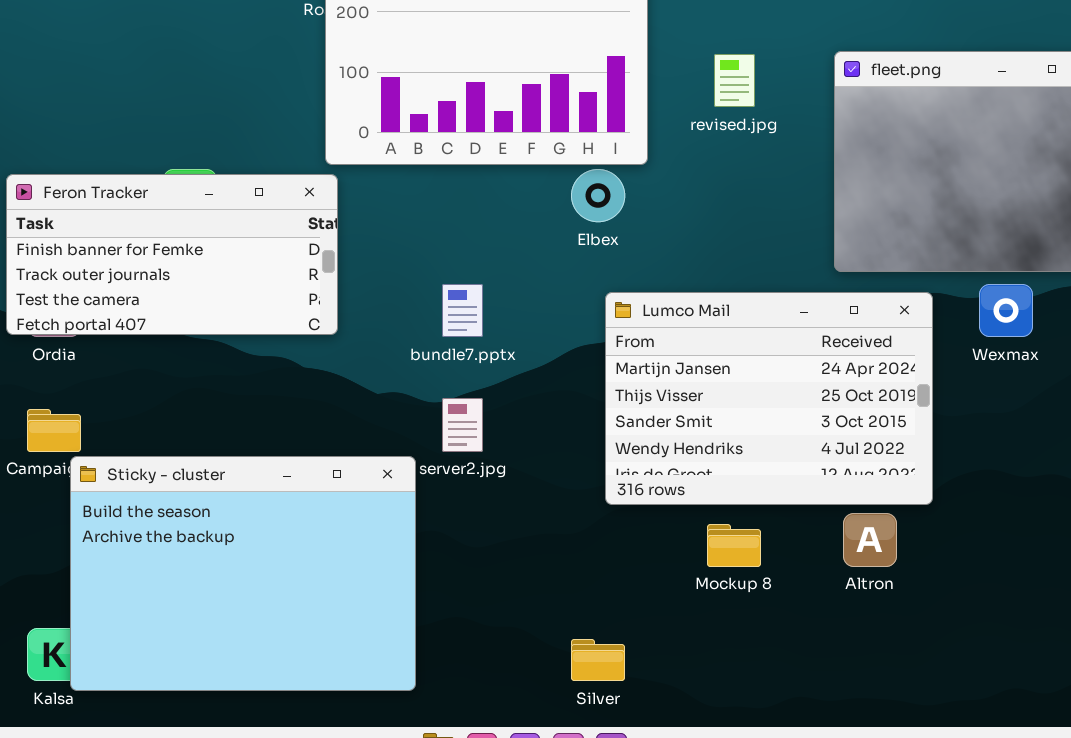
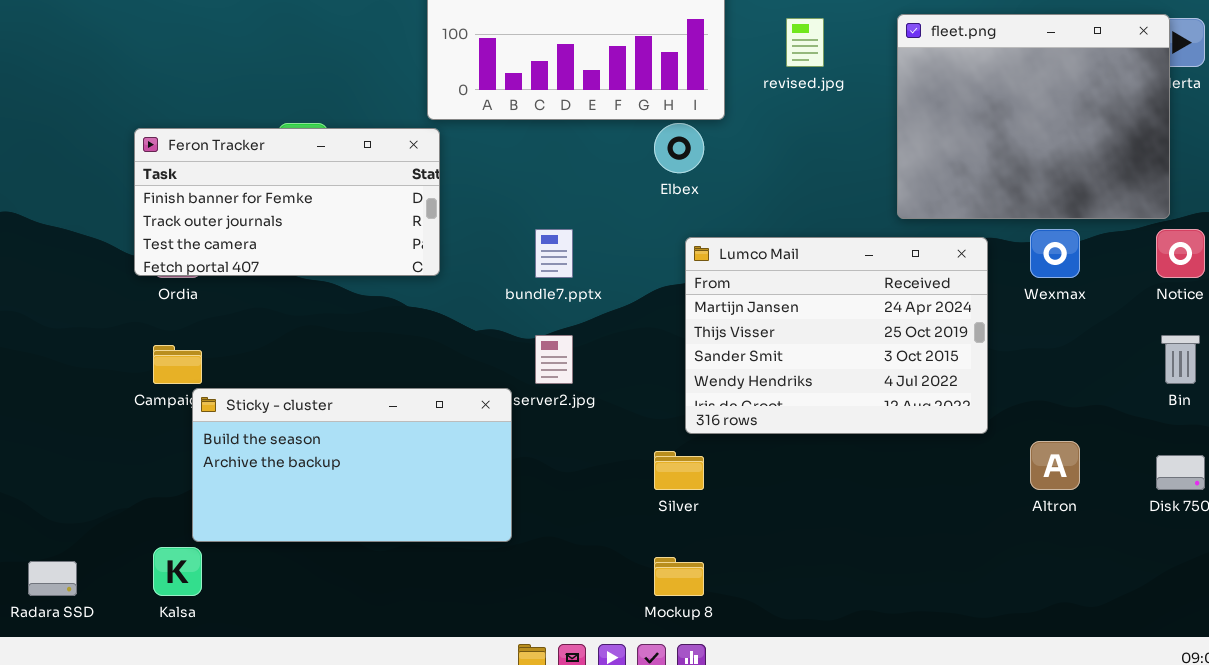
Sticky - cluster: [70,456,416,691] -> [192,388,512,542], resized
Altron: [843,513,897,567] -> [1030,441,1080,490], moved
Mockup 8: [707,524,761,567] -> [654,557,704,596], moved
Silver: [571,639,625,681] -> [654,451,704,490], moved

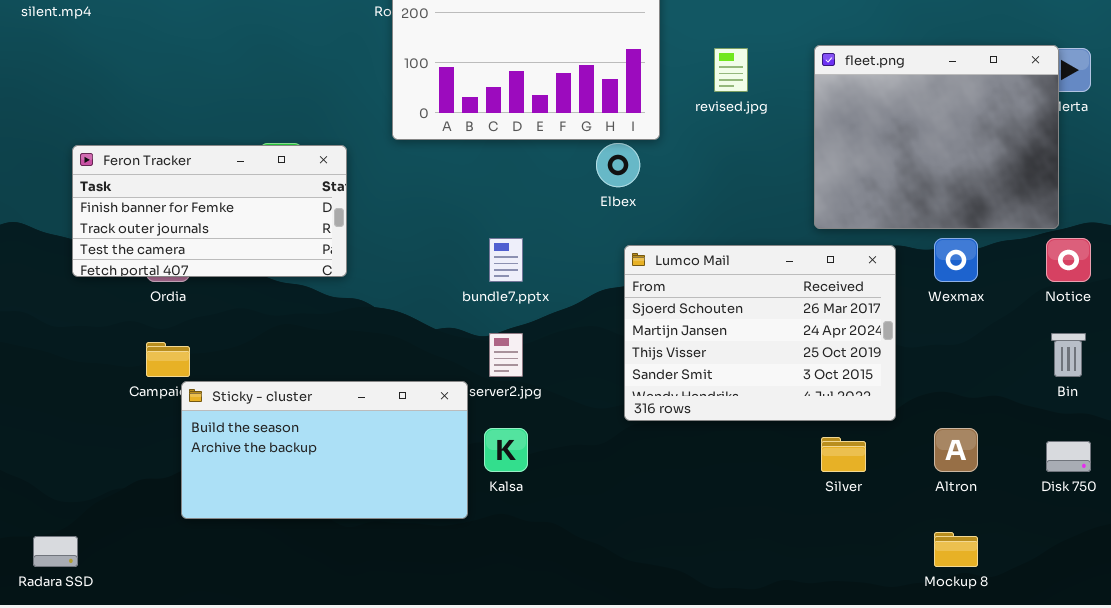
Feron Tracker: [134,128,440,276] -> [72,145,347,277], moved
Lumco Mail: [685,237,988,434] -> [624,245,896,421], scrolled up 1 row
Silver: [654,451,704,490] -> [821,437,866,472], moved
Kalsa: [153,547,202,596] -> [484,428,528,472], moved
Mockup 8: [654,557,704,596] -> [934,532,978,567], moved

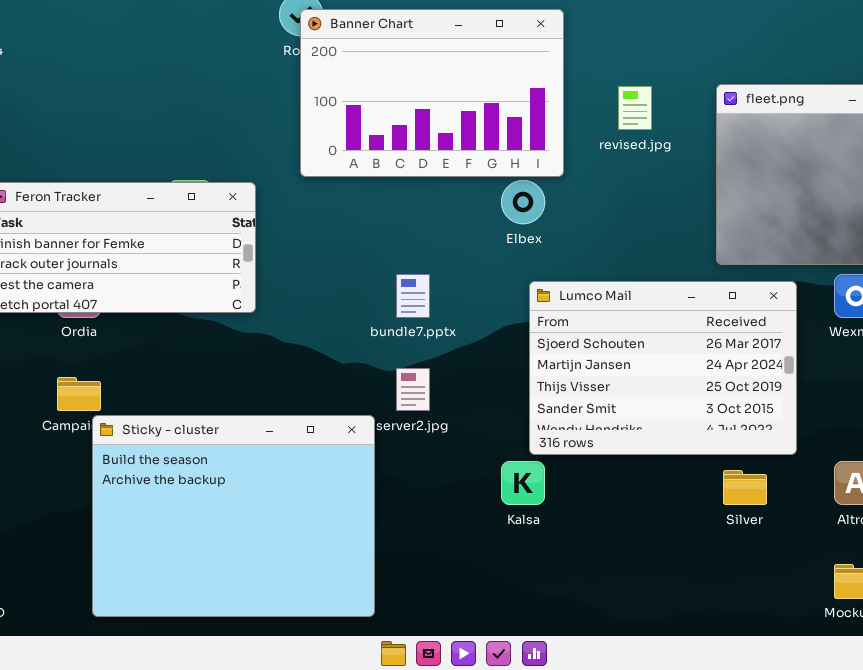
Sticky - cluster: [181,381,468,519] -> [92,415,375,617], resized
Kalsa: [484,428,528,472] -> [501,461,545,505], moved

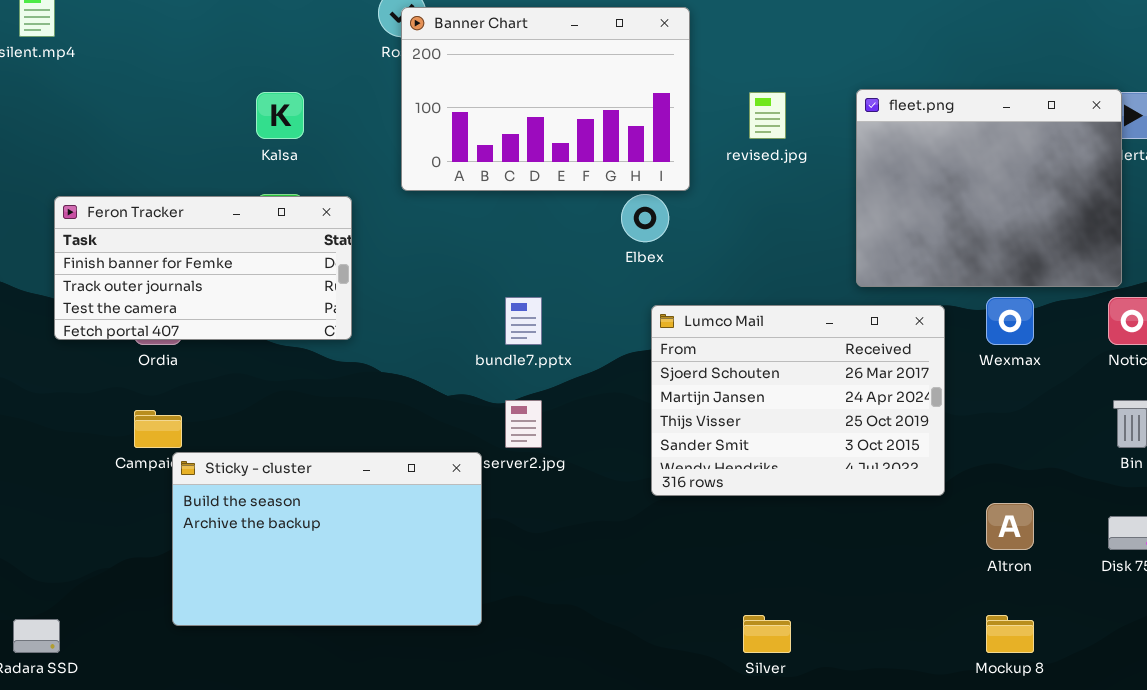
Sticky - cluster: [92,415,375,617] -> [172,452,482,626], resized
Kalsa: [501,461,545,505] -> [256,92,304,139], moved
Silver: [723,470,767,505] -> [743,615,791,653], moved

